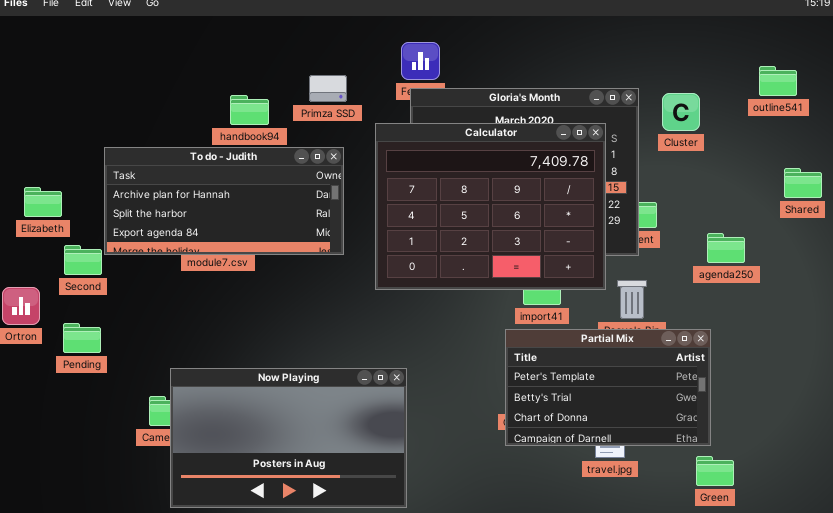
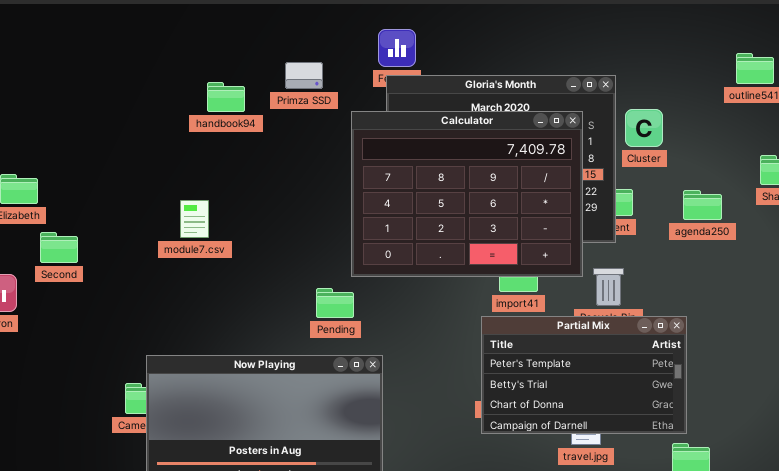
Cluster: [662,93,700,131] -> [625,109,663,147], moved
To do - Judith: [104,147,344,255] -> none, closed
agenda250: [707,233,745,263] -> [683,190,722,220], moved
Pending: [63,323,101,353] -> [316,288,354,318], moved

